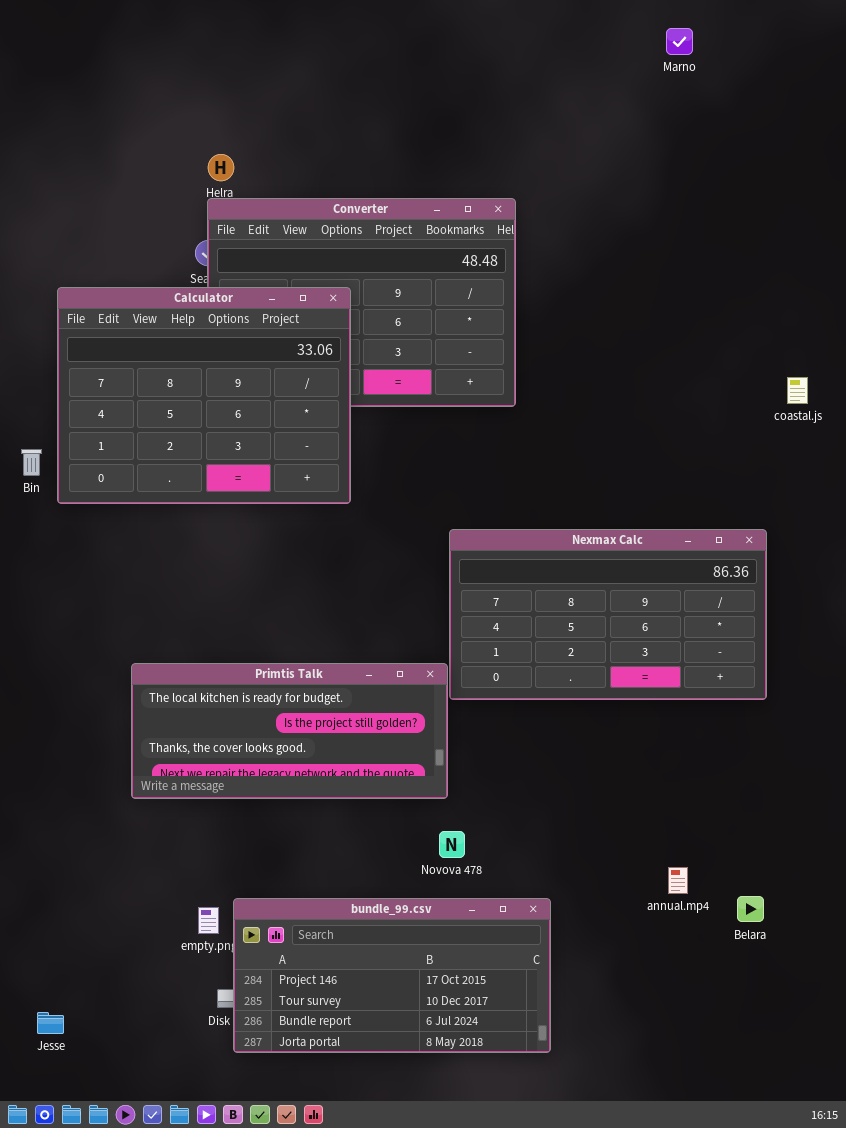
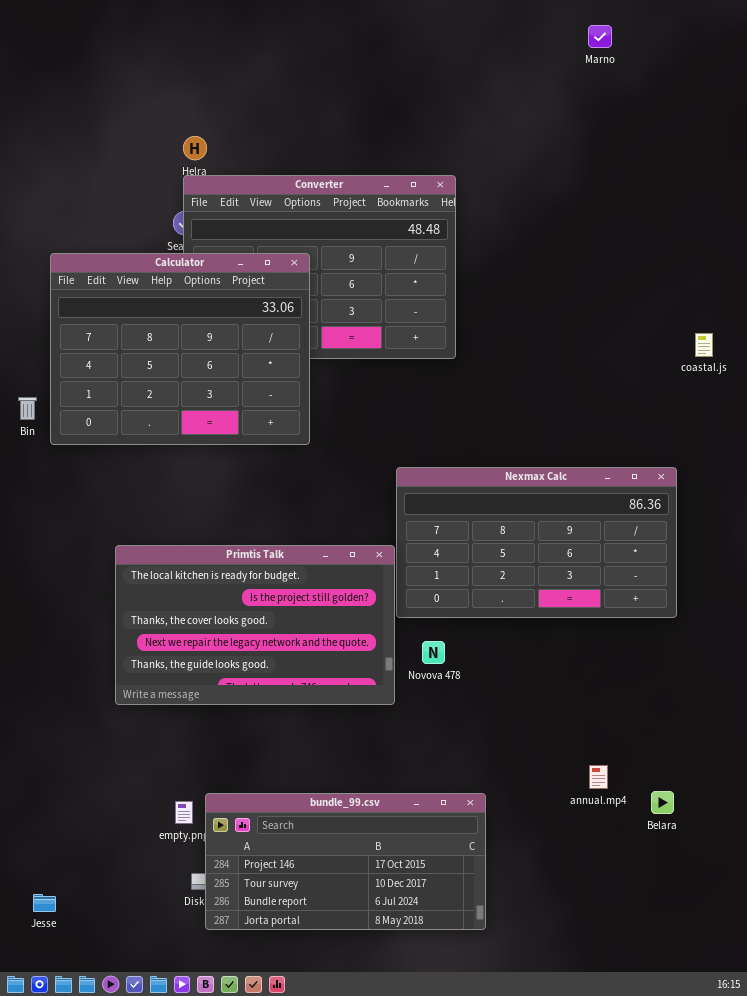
Primtis Talk: [131,663,448,799] -> [115,545,395,705], resized
Novova 478: [439,831,465,858] -> [422,641,445,664], moved

